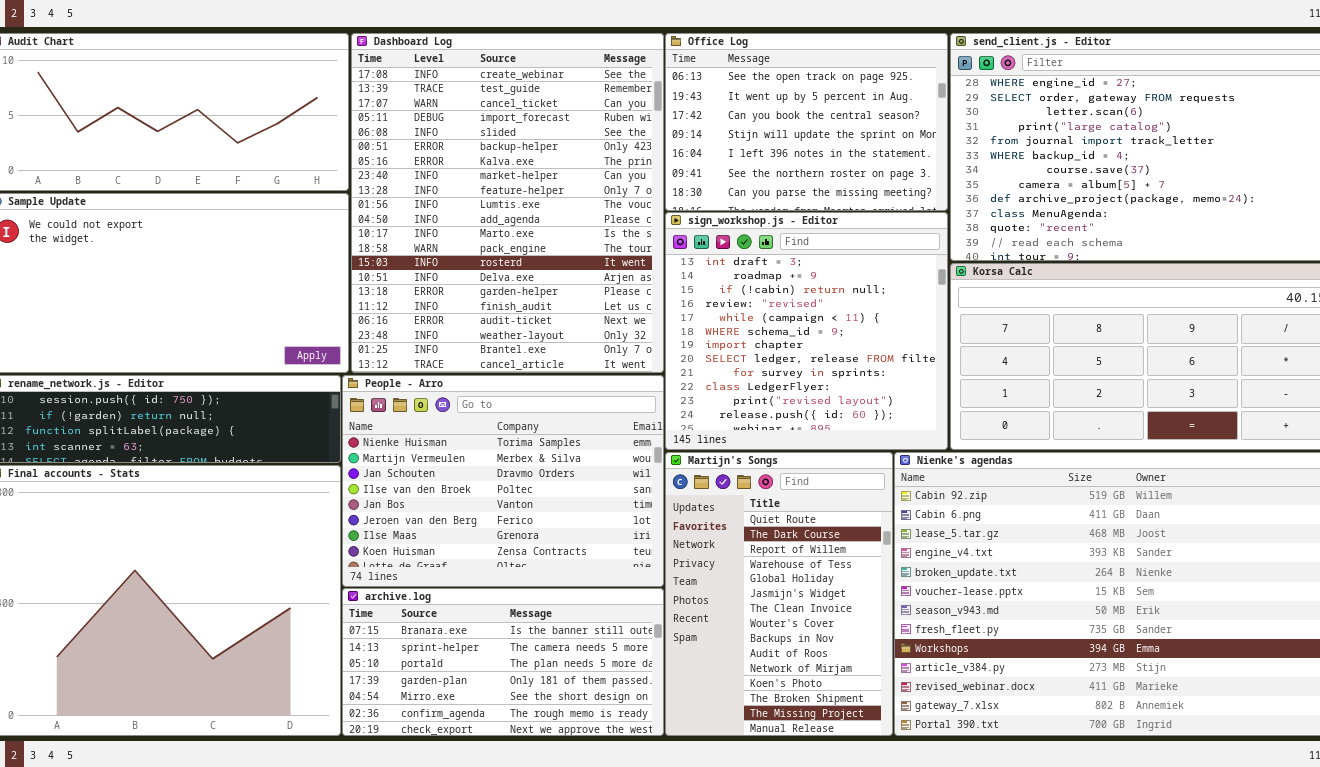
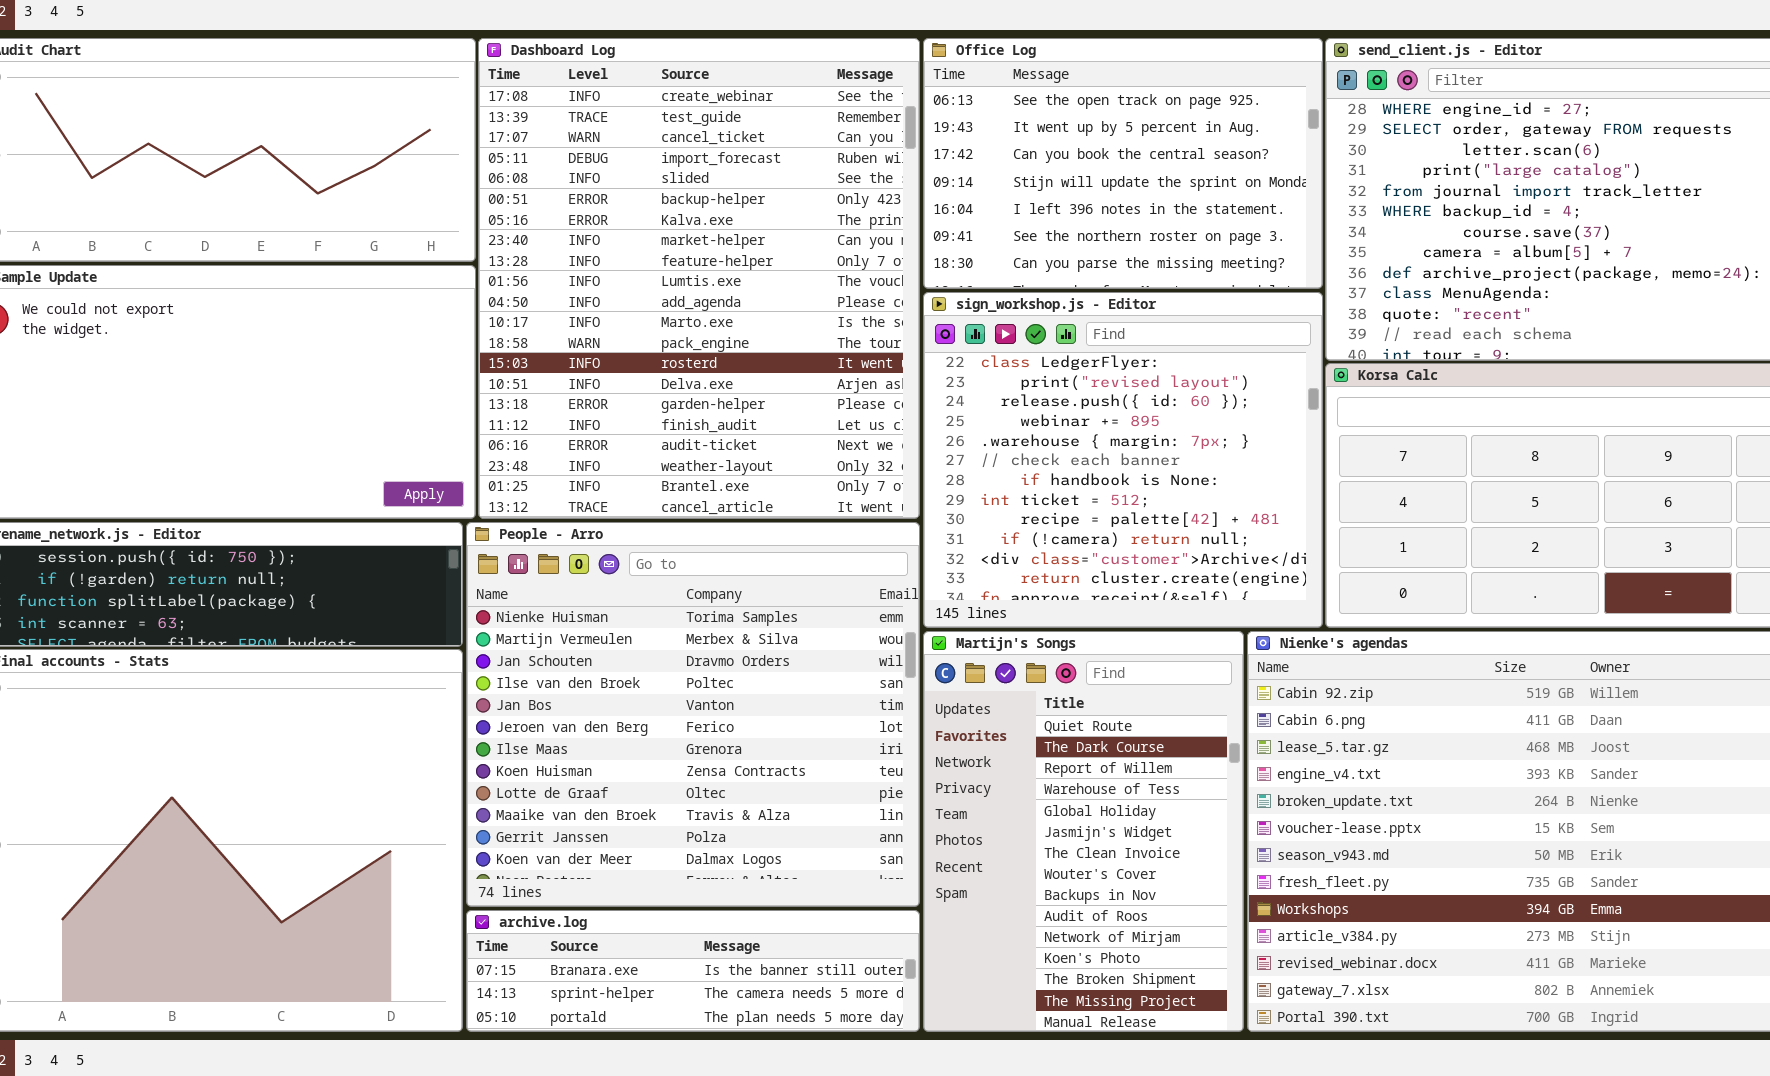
sign_workshop.js - Editor: [665,212,948,450] -> [923,292,1323,628], scrolled down 9 rows
People - Arro: [342,375,664,587] -> [466,522,920,907], resized
archive.log: [342,588,664,736] -> [466,910,920,1032], resized

